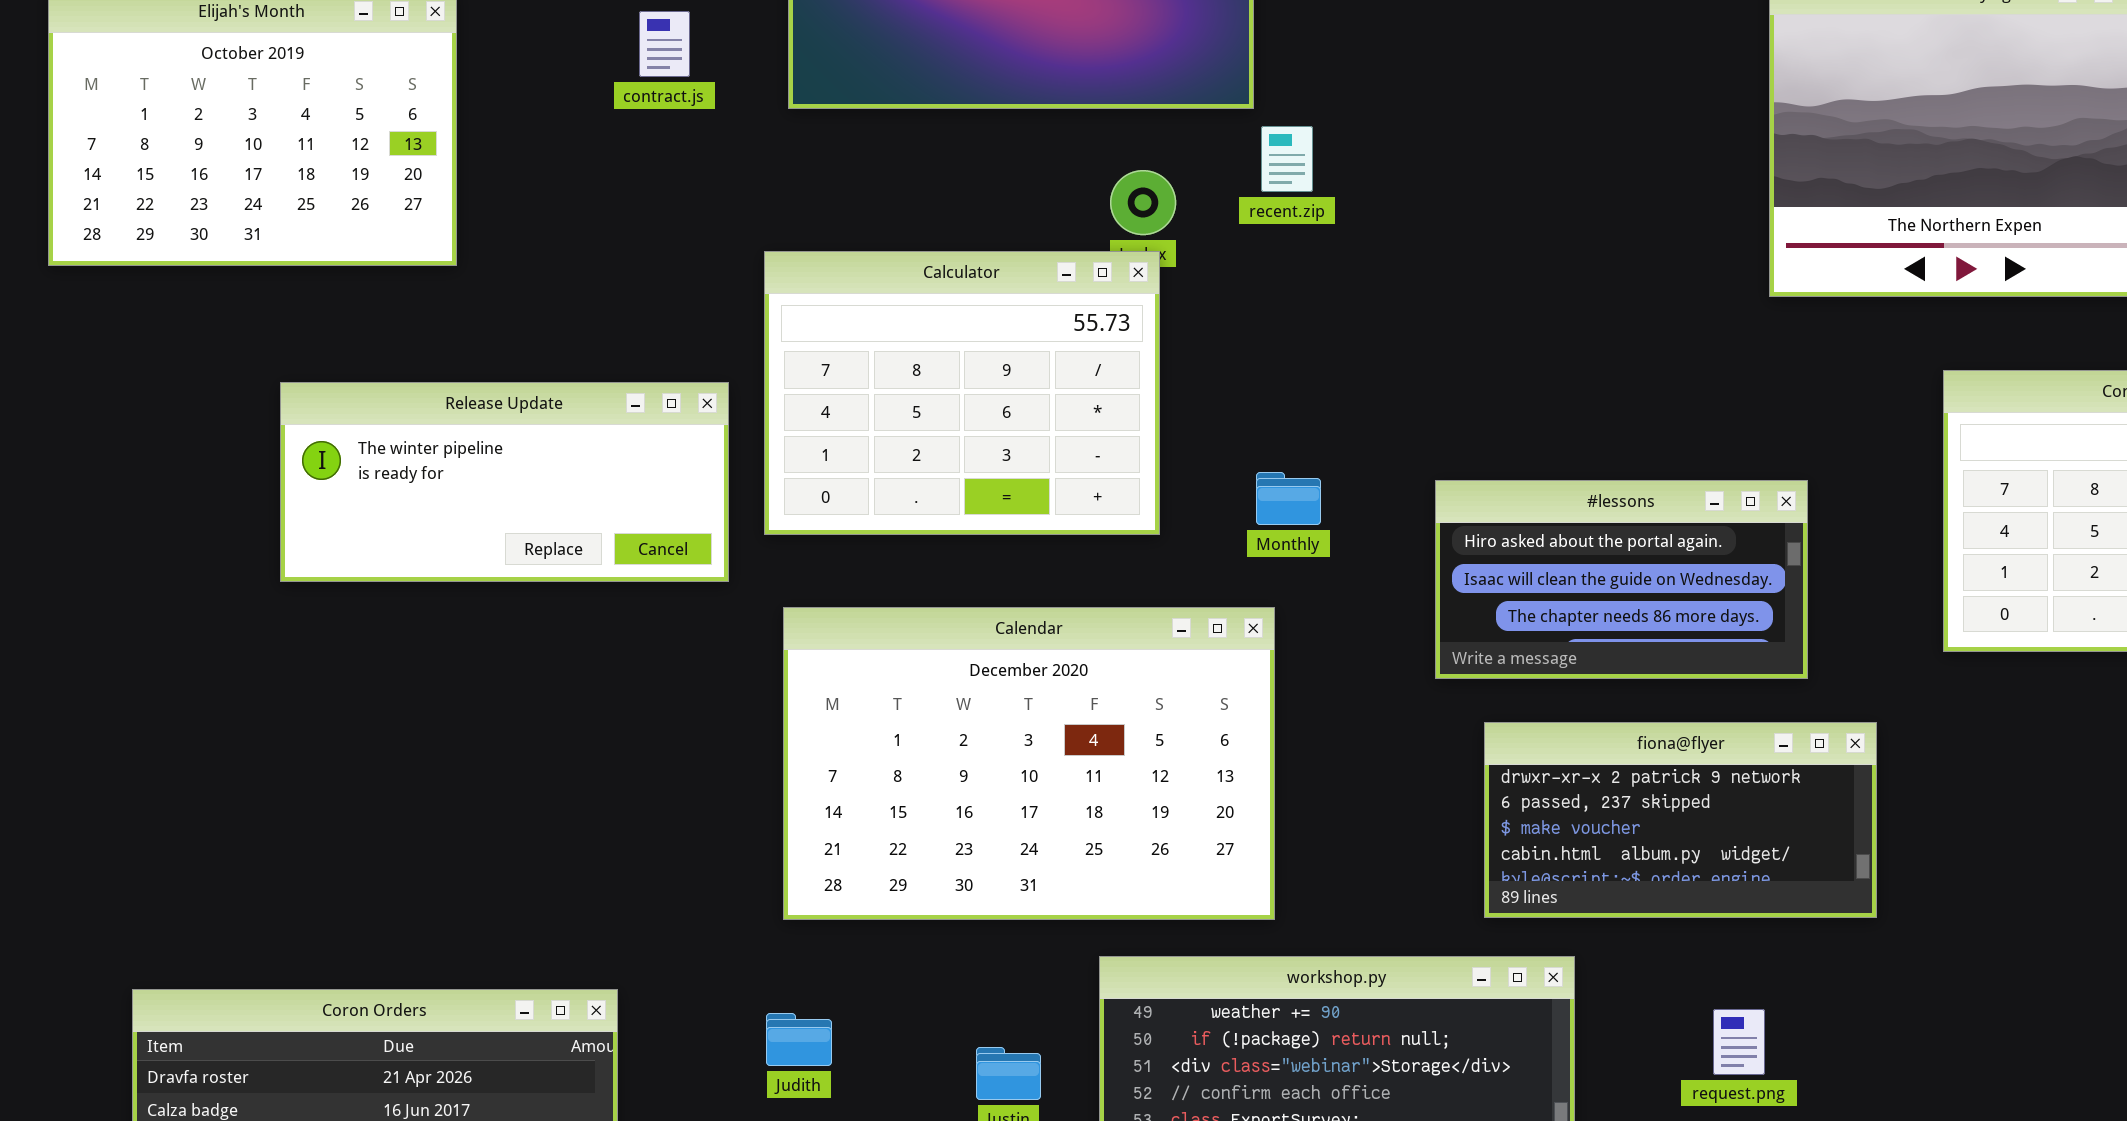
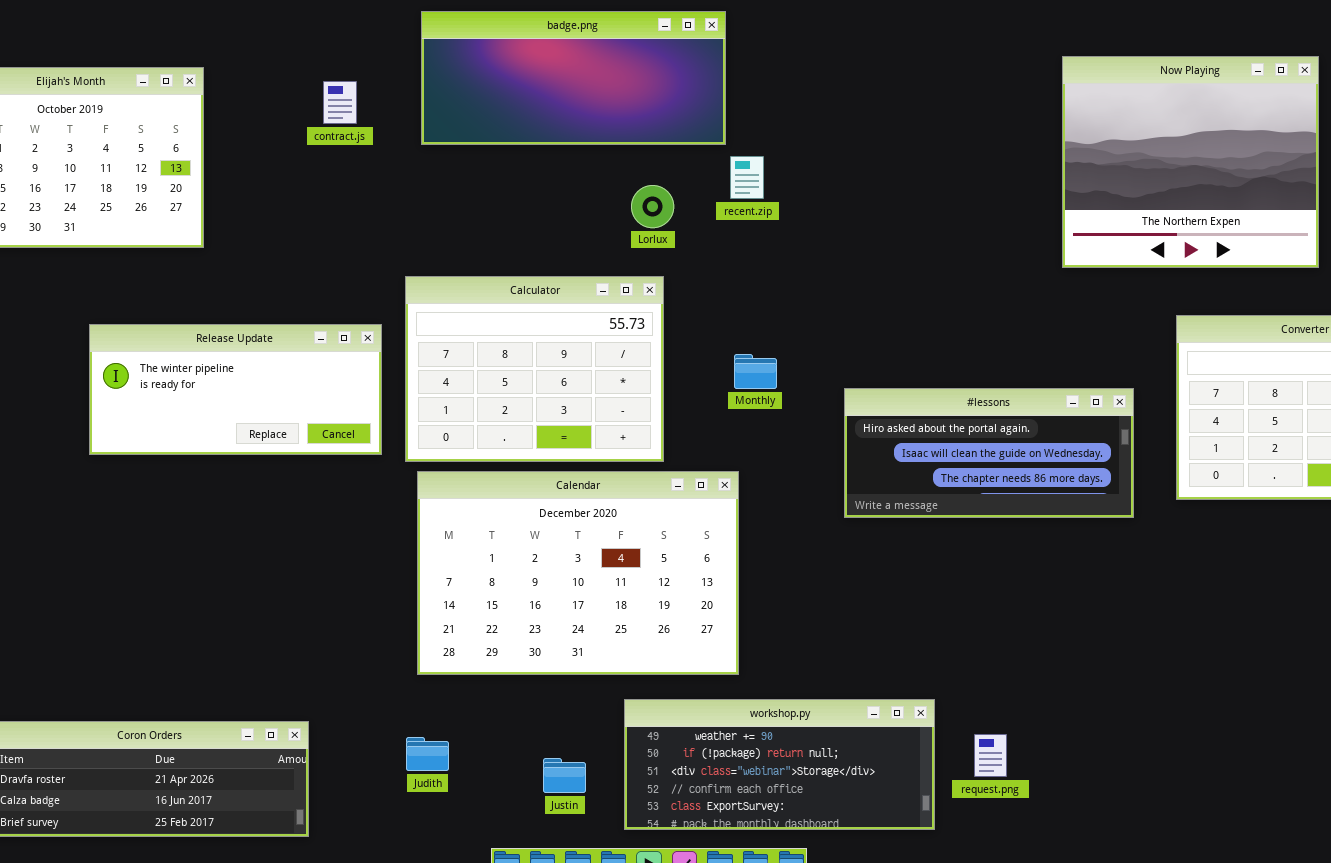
Calculator: [764,251,1160,535] -> [405,276,664,462], moved
Monthly: [1256,472,1321,525] -> [734,354,777,389], moved
#lessons: [1435,480,1808,679] -> [844,388,1134,518], resized
fiona@flyer: [1484,722,1877,918] -> none, closed
request.png: [1713,1009,1765,1075] -> [974,734,1007,777], moved

